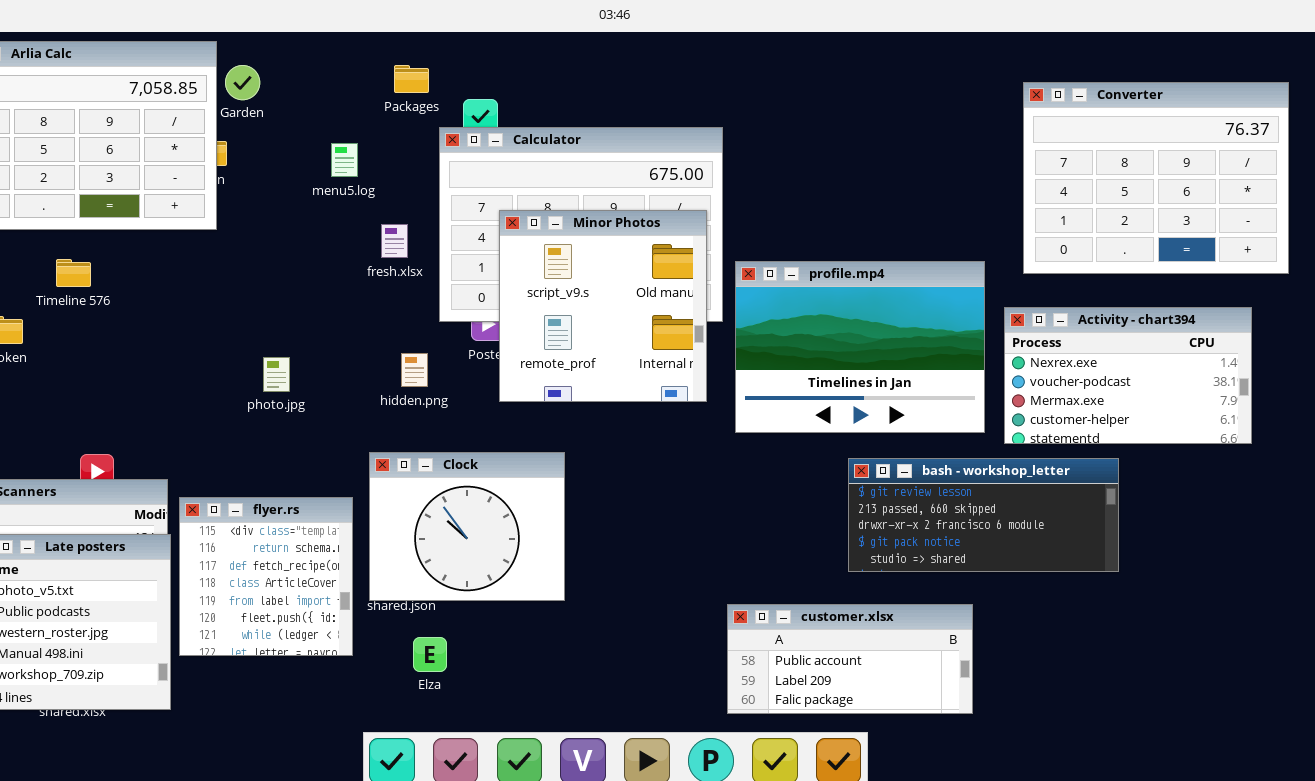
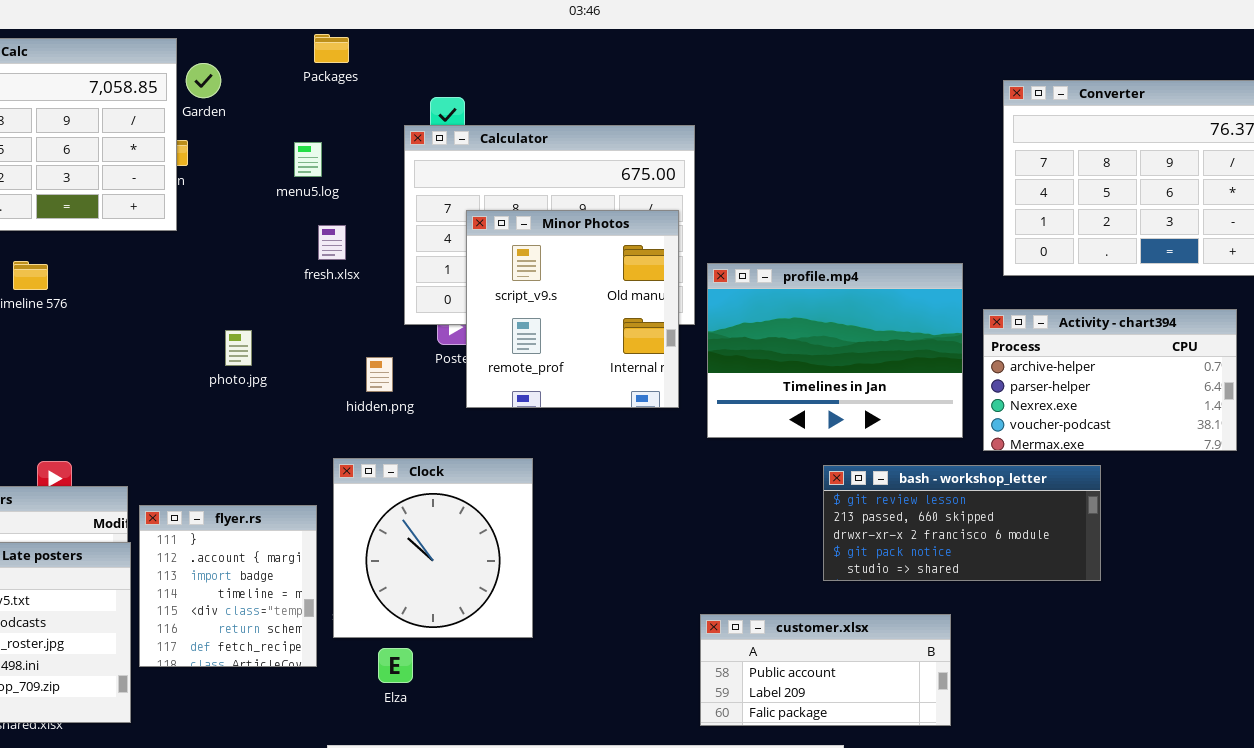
Packages: [394,65,429,93] -> [314,34,349,63], moved
fresh.xlsx: [381,224,408,258] -> [318,225,346,260], moved
Activity - chart394: [1004,307,1252,444] -> [983,309,1237,451], scrolled up 2 rows
photo.jpg: [263,357,290,392] -> [225,330,252,366], moved
Clock: [369,452,565,601] -> [333,458,533,638], resized
flyer.rs: [179,497,353,656] -> [139,505,317,667], scrolled up 4 rows

